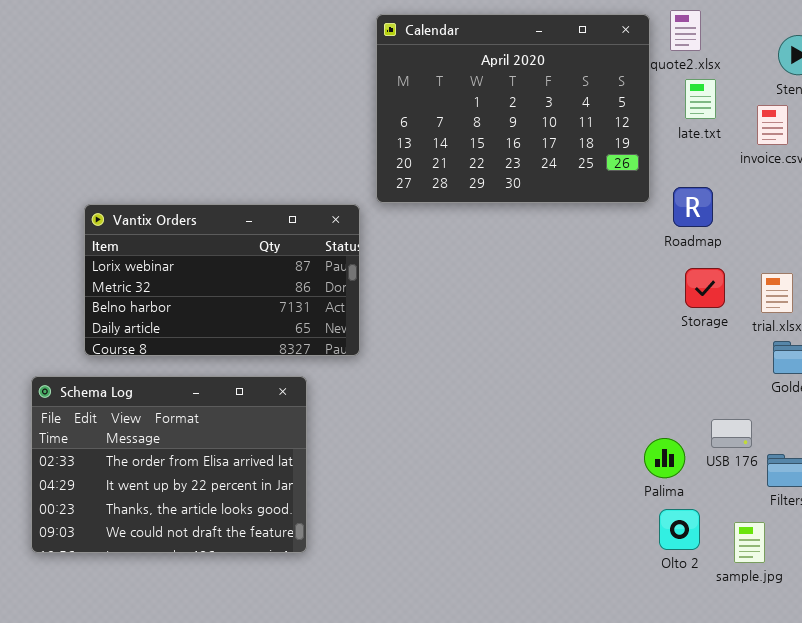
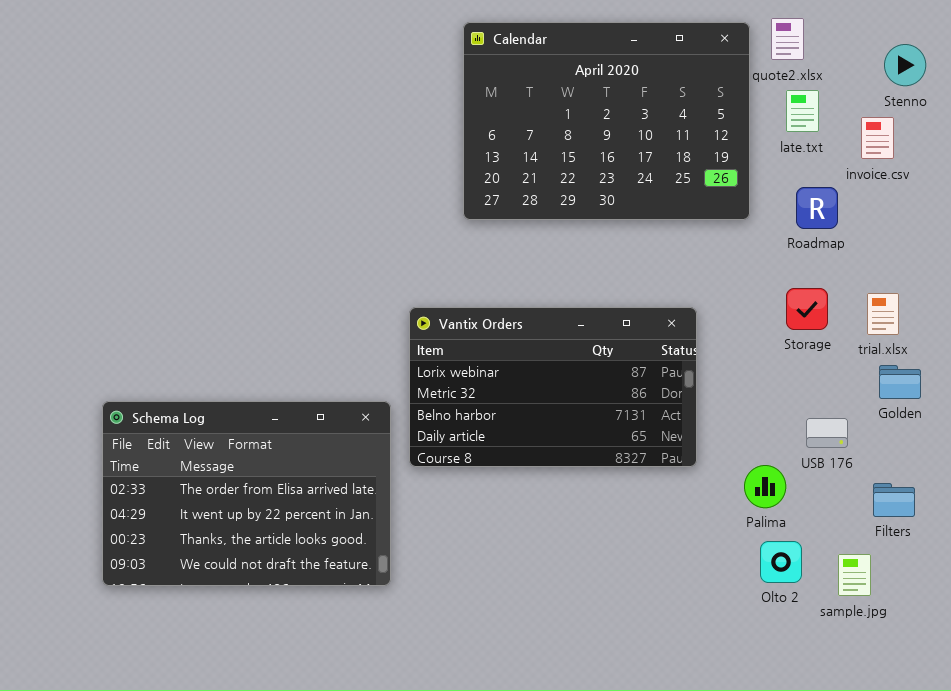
Roadmap: [673,187,713,227] -> [796,187,838,229], moved
Vantix Orders: [84,204,360,356] -> [409,307,697,467], moved
USB 176: [711,419,752,448] -> [806,418,848,448], moved

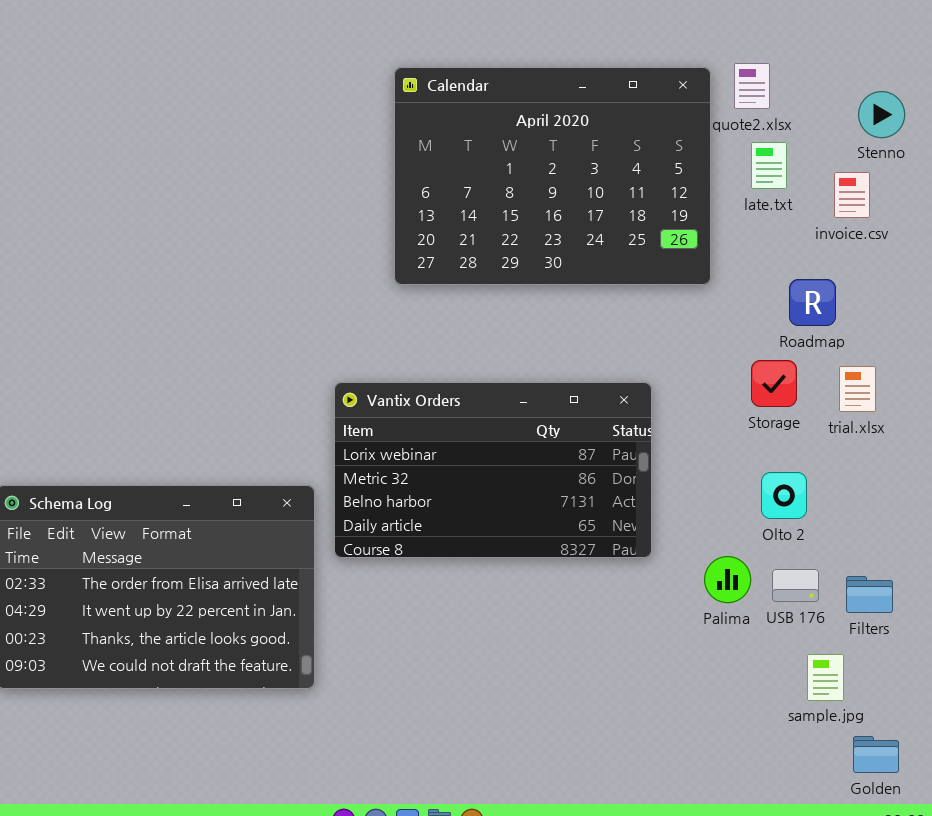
Roadmap: [796,187,838,229] -> [789,279,836,326], moved
Golden: [879,365,921,399] -> [853,736,899,773], moved
USB 176: [806,418,848,448] -> [772,569,819,602], moved
Olto 2: [760,541,802,583] -> [761,472,807,519], moved

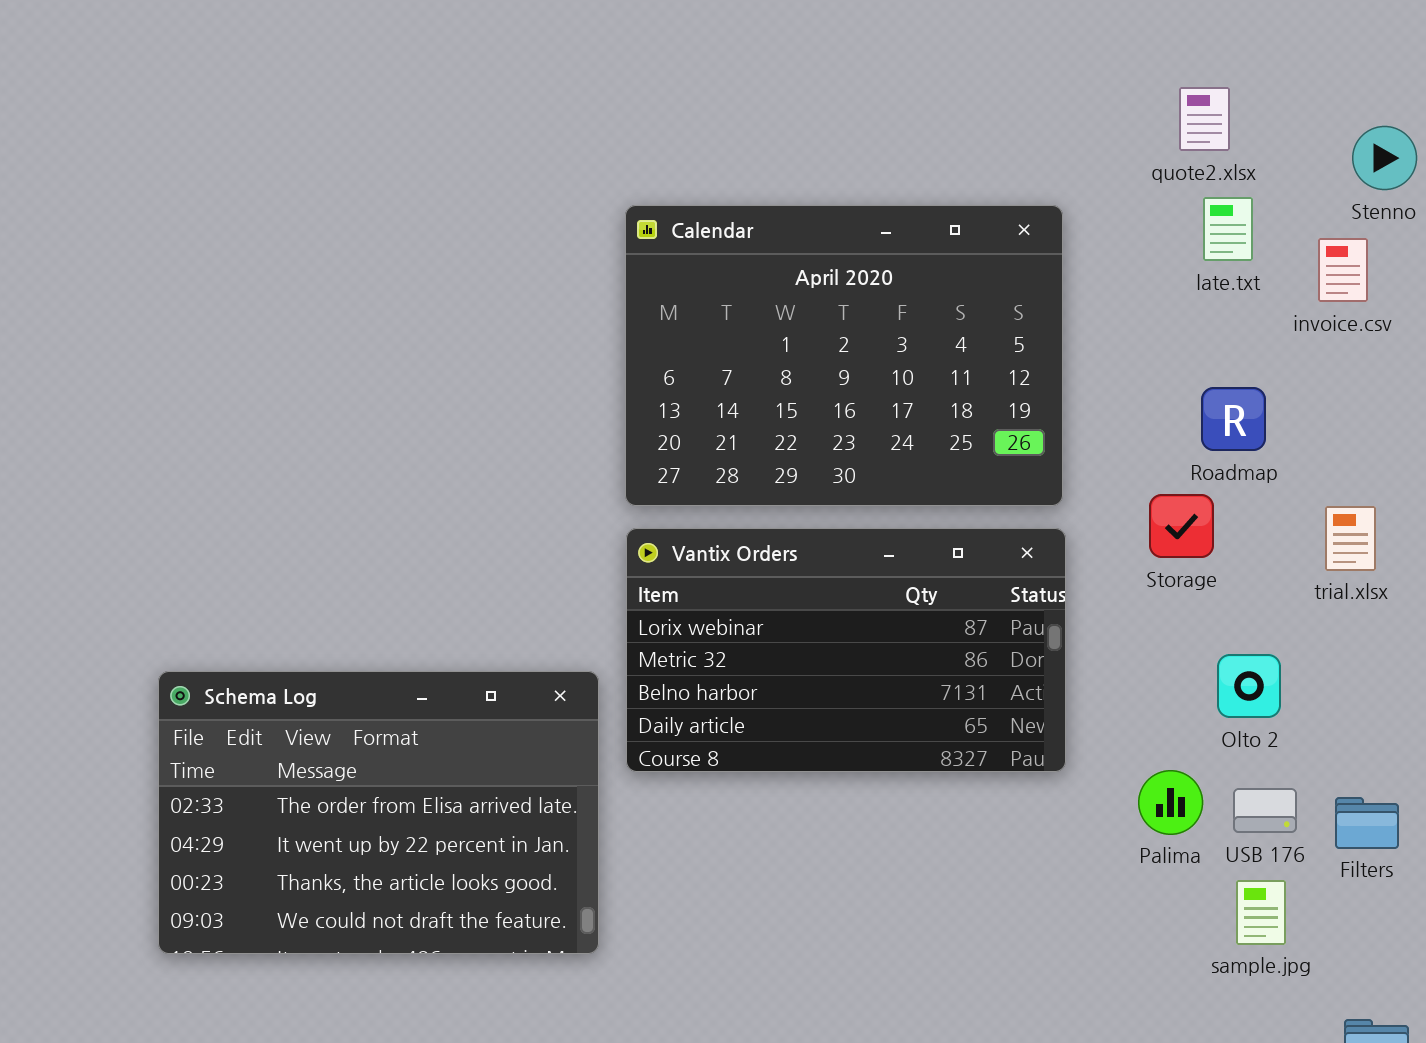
Calendar: [394,67,711,285] -> [625,205,1063,506], moved
Roadmap: [789,279,836,326] -> [1201,387,1266,451], moved
Storage: [751,360,797,407] -> [1149,494,1214,558], moved
sample.jpg: [807,654,844,701] -> [1236,880,1286,945], moved

